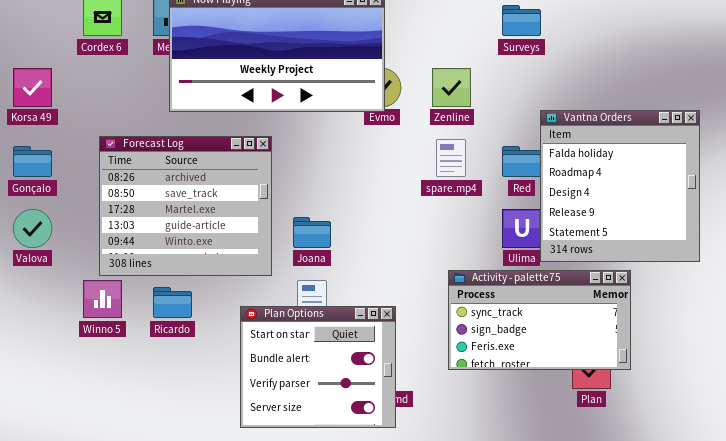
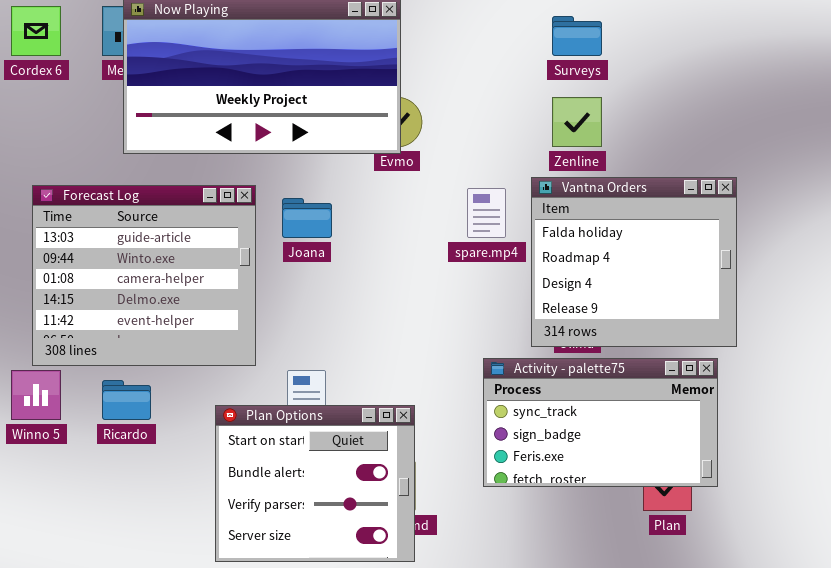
Zenline: [432,68,471,107] -> [552,97,602,147], moved
Vantna Orders: [540,110,700,262] -> [531,177,737,347], moved, resized
Forecast Log: [99,136,272,276] -> [32,185,256,366], scrolled down 3 rows
Joana: [293,217,331,248] -> [282,198,332,238], moved

